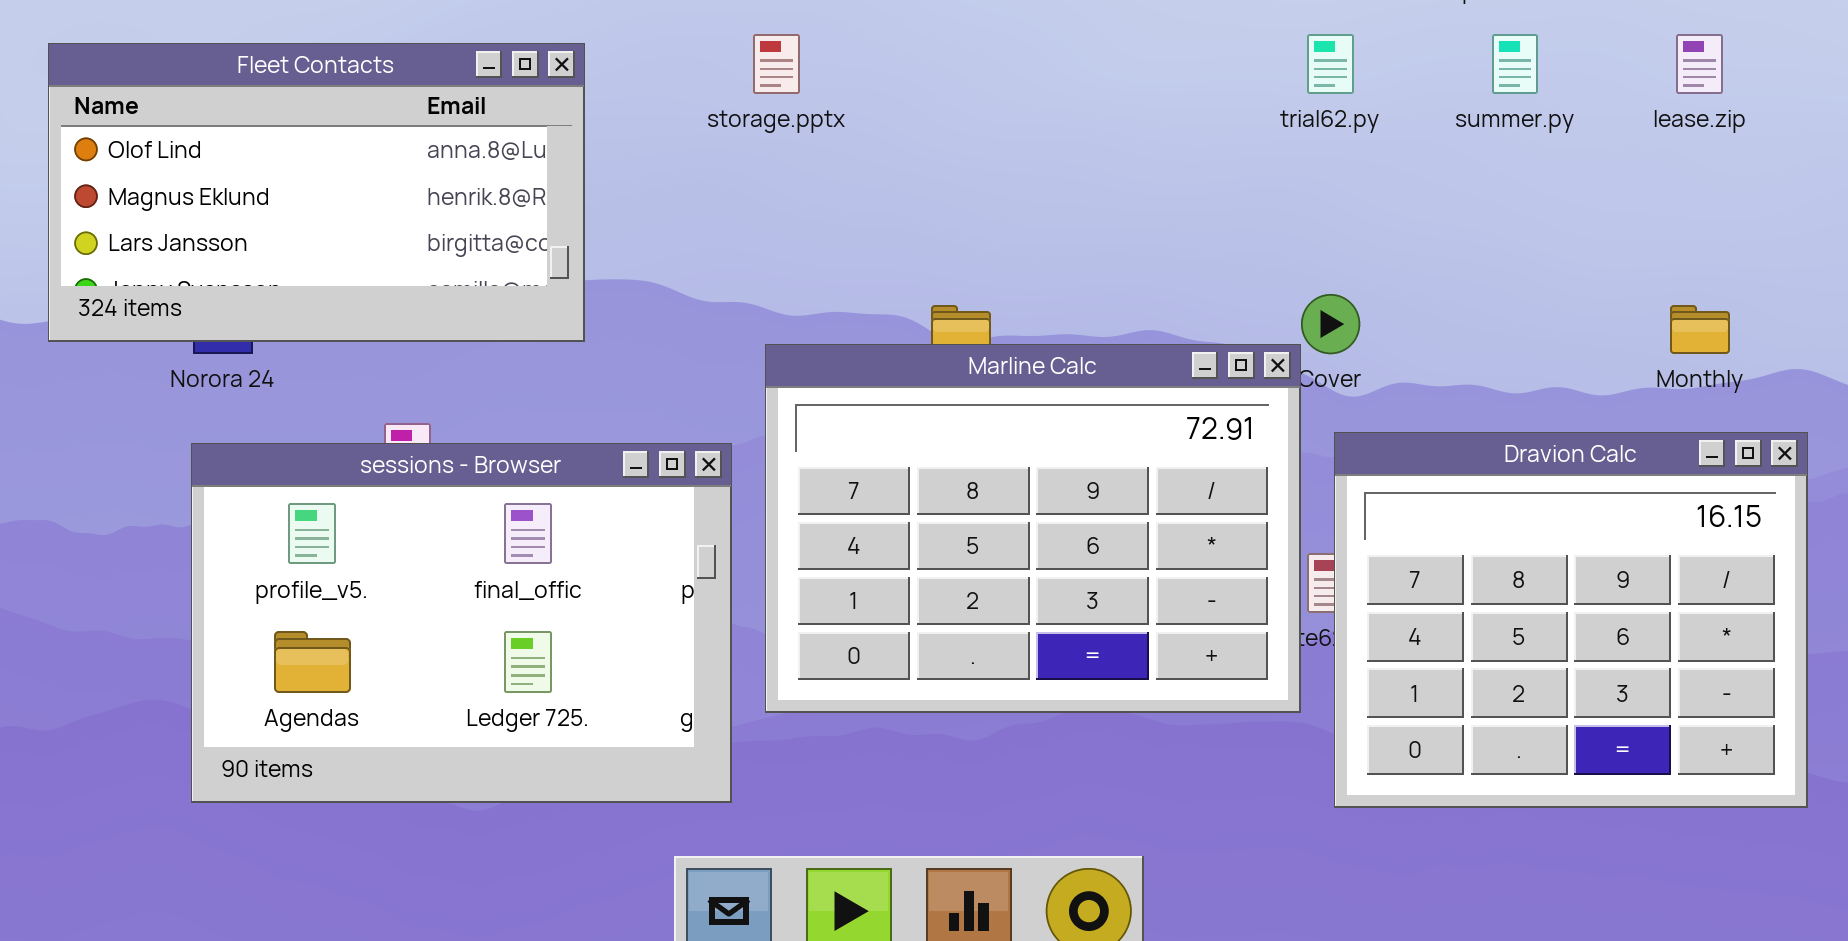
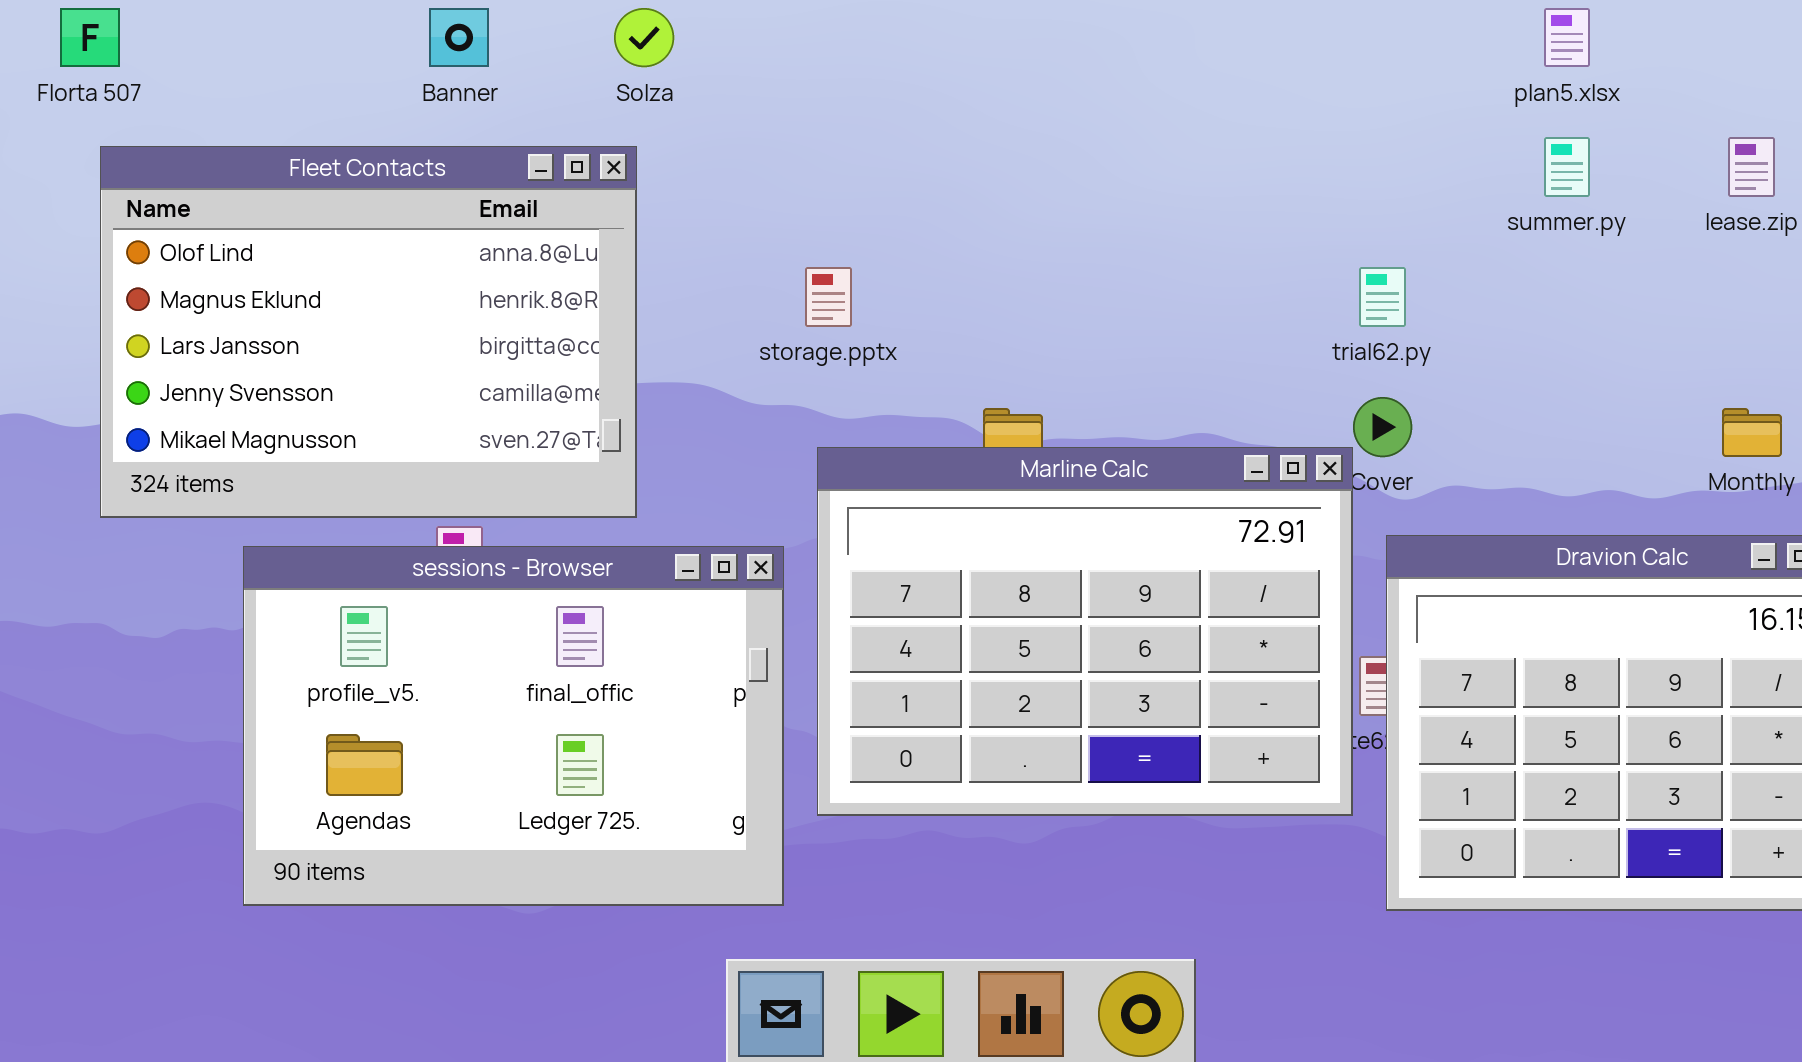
storage.pptx: [753,34,800,94] -> [805,267,852,327], moved
trial62.py: [1307,34,1354,94] -> [1359,267,1406,327], moved
Fleet Contacts: [48,43,585,342] -> [100,146,637,518], resized

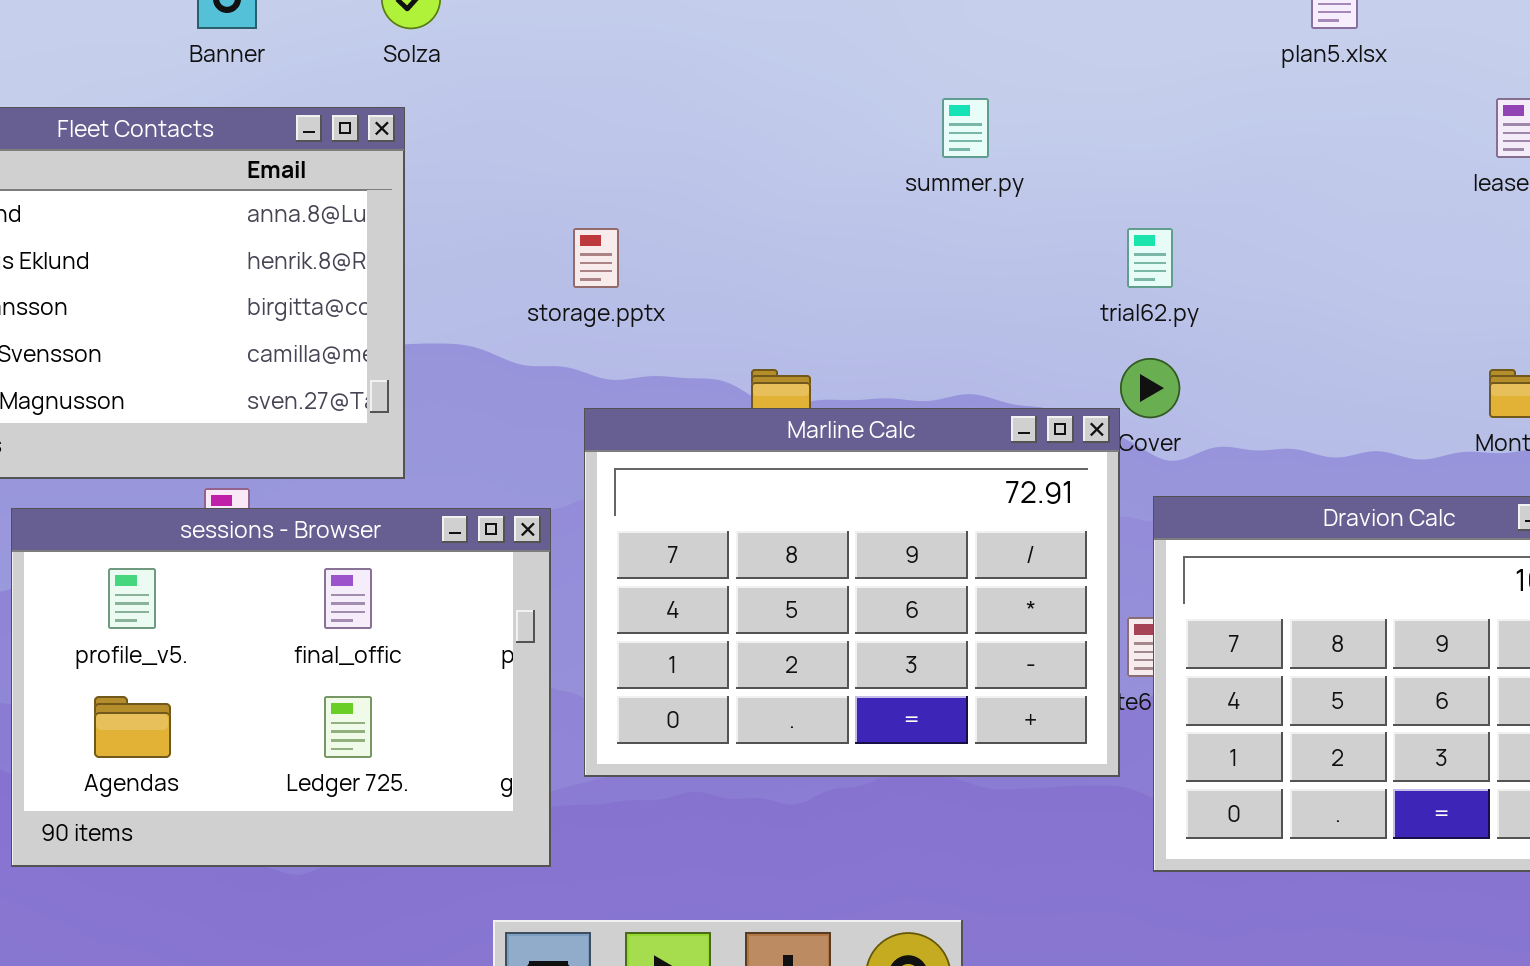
summer.py: [1544,137,1590,197] -> [942,98,989,158], moved

